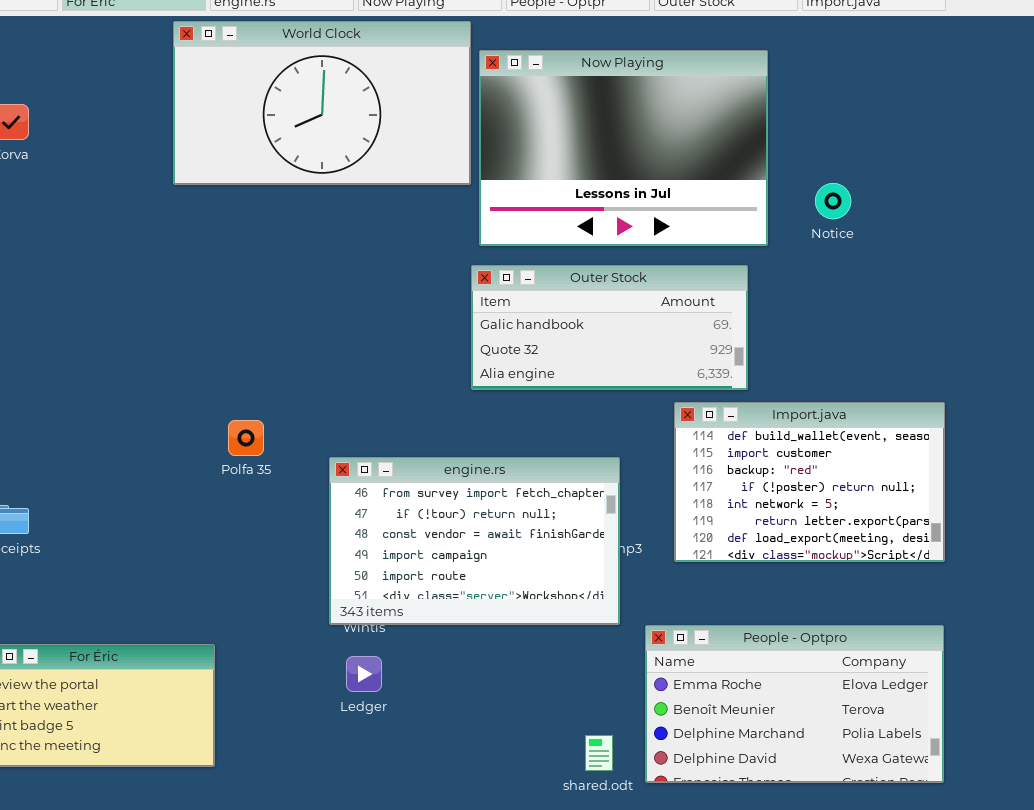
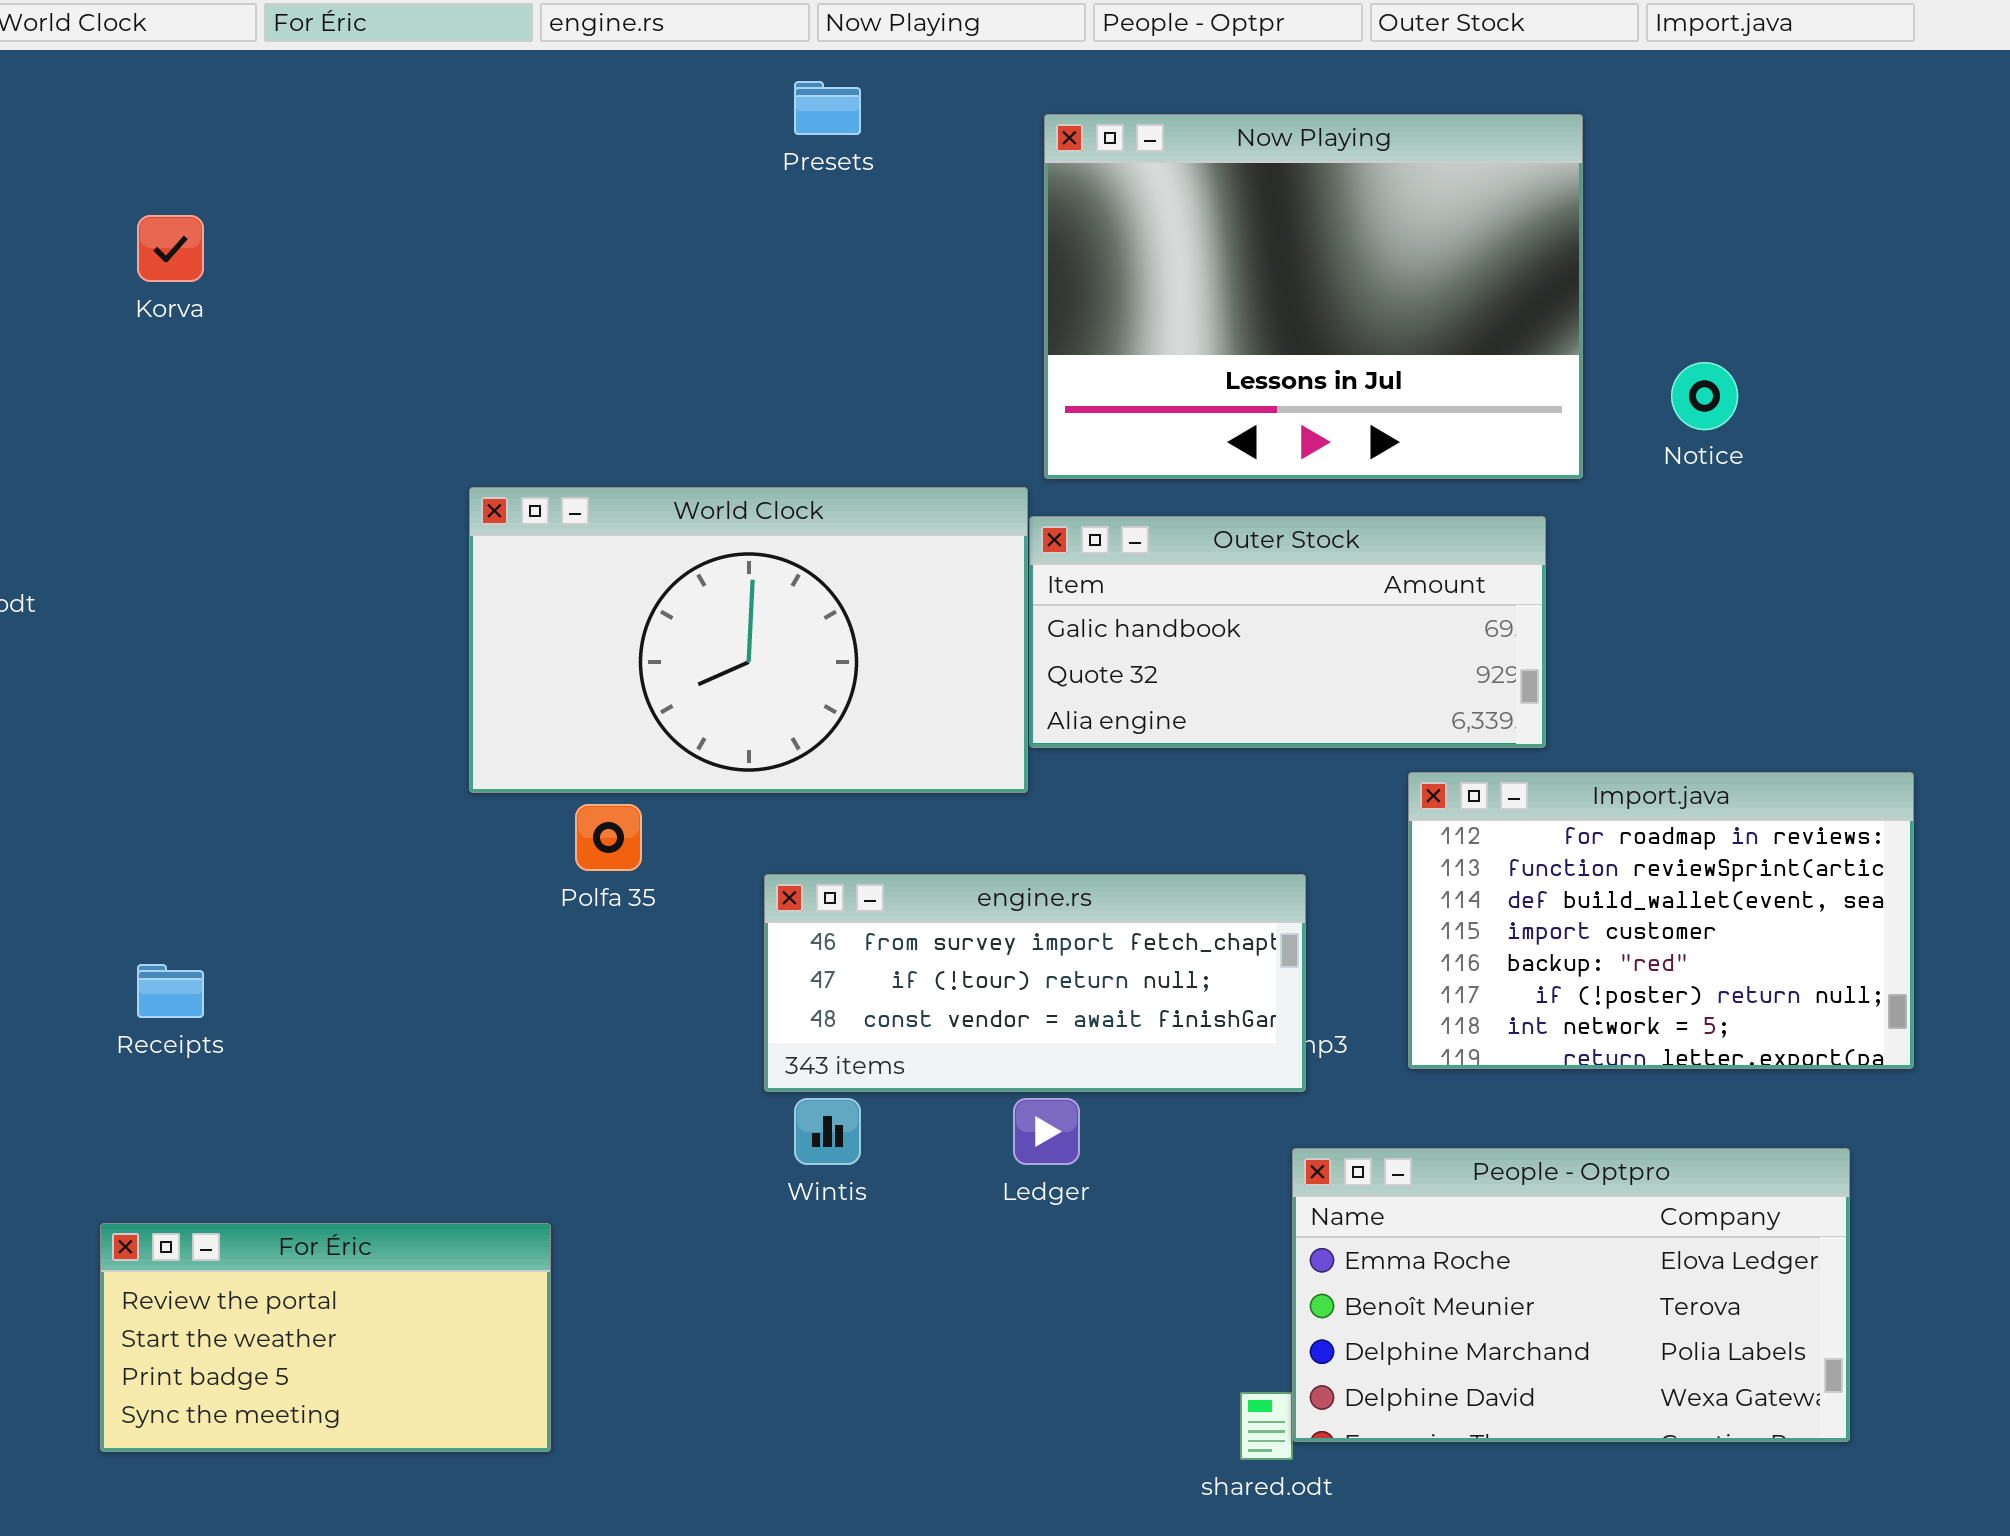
World Clock: [173,21,471,185] -> [469,487,1028,793], moved
Import.java: [674,402,945,562] -> [1408,772,1914,1069], scrolled up 2 rows
engine.rs: [329,457,620,625] -> [764,874,1306,1092], resized
People - Optpro: [645,625,944,783] -> [1292,1148,1850,1442], moved
Ledger: [346,656,382,692] -> [1013,1098,1080,1165], moved

